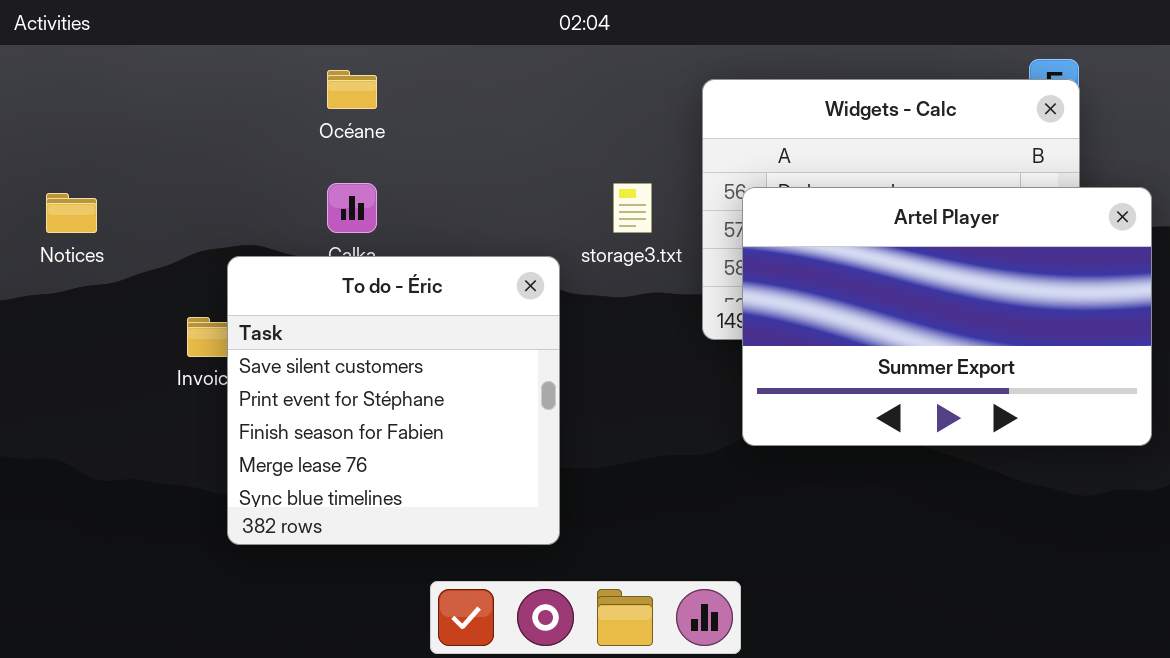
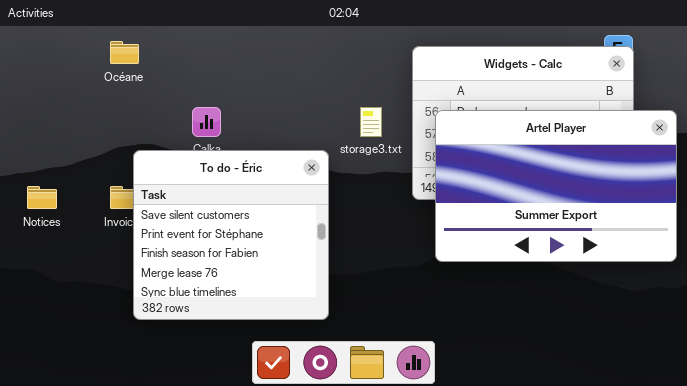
Océane: [327,70,377,109] -> [110,41,139,64], moved
Notices: [46,193,97,233] -> [27,186,57,209], moved

